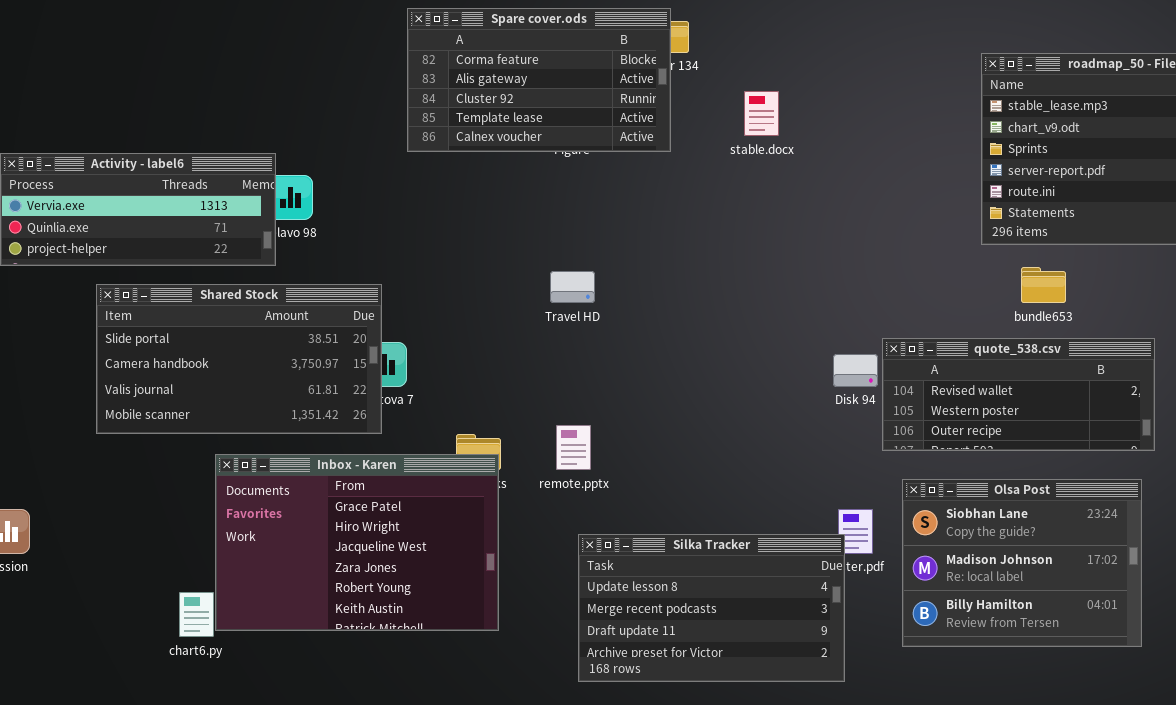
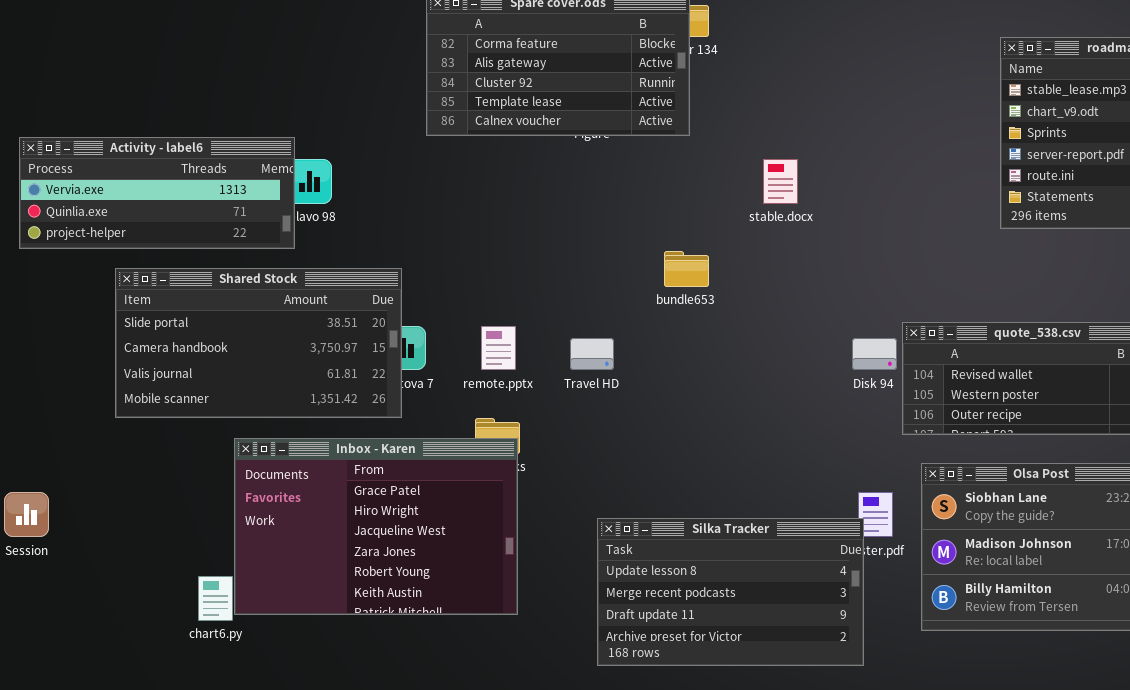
stable.docx: [744,91,779,136] -> [763,159,798,204], moved
bundle653: [1021,267,1066,303] -> [664,251,709,287], moved
Travel HD: [550,271,595,303] -> [570,338,614,370], moved
remote.pptx: [556,425,591,470] -> [481,326,516,370], moved

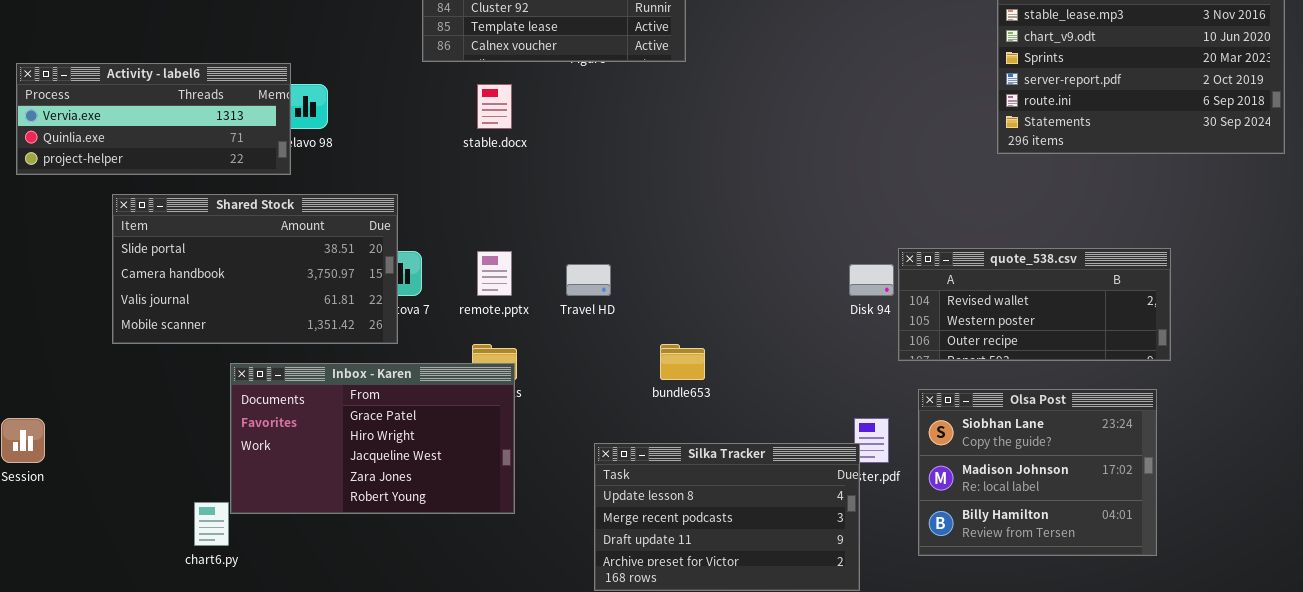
stable.docx: [763,159,798,204] -> [477,84,512,129], moved
bundle653: [664,251,709,287] -> [660,344,705,380], moved
Inbox - Karen: [234,438,518,615] -> [230,363,515,514], resized

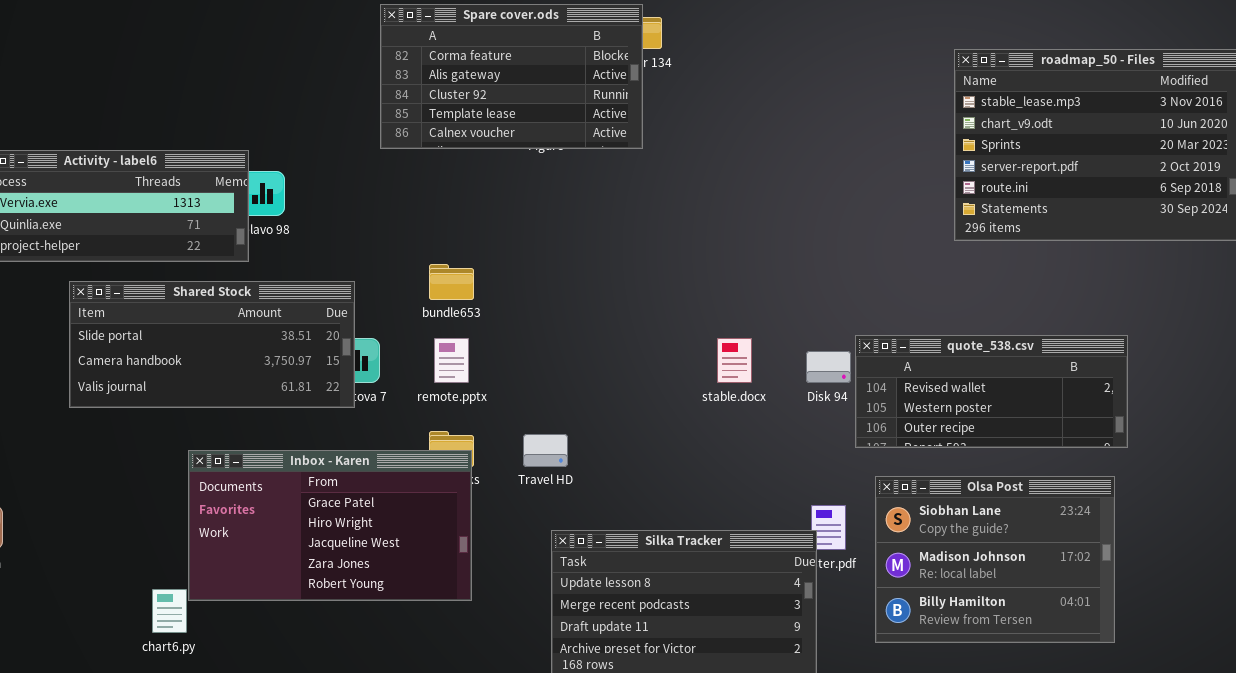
stable.docx: [477,84,512,129] -> [717,338,752,383], moved
Shared Stock: [112,194,398,344] -> [69,281,355,408], resized
Travel HD: [566,264,611,296] -> [523,434,568,467], moved
bundle653: [660,344,705,380] -> [429,264,474,300], moved

